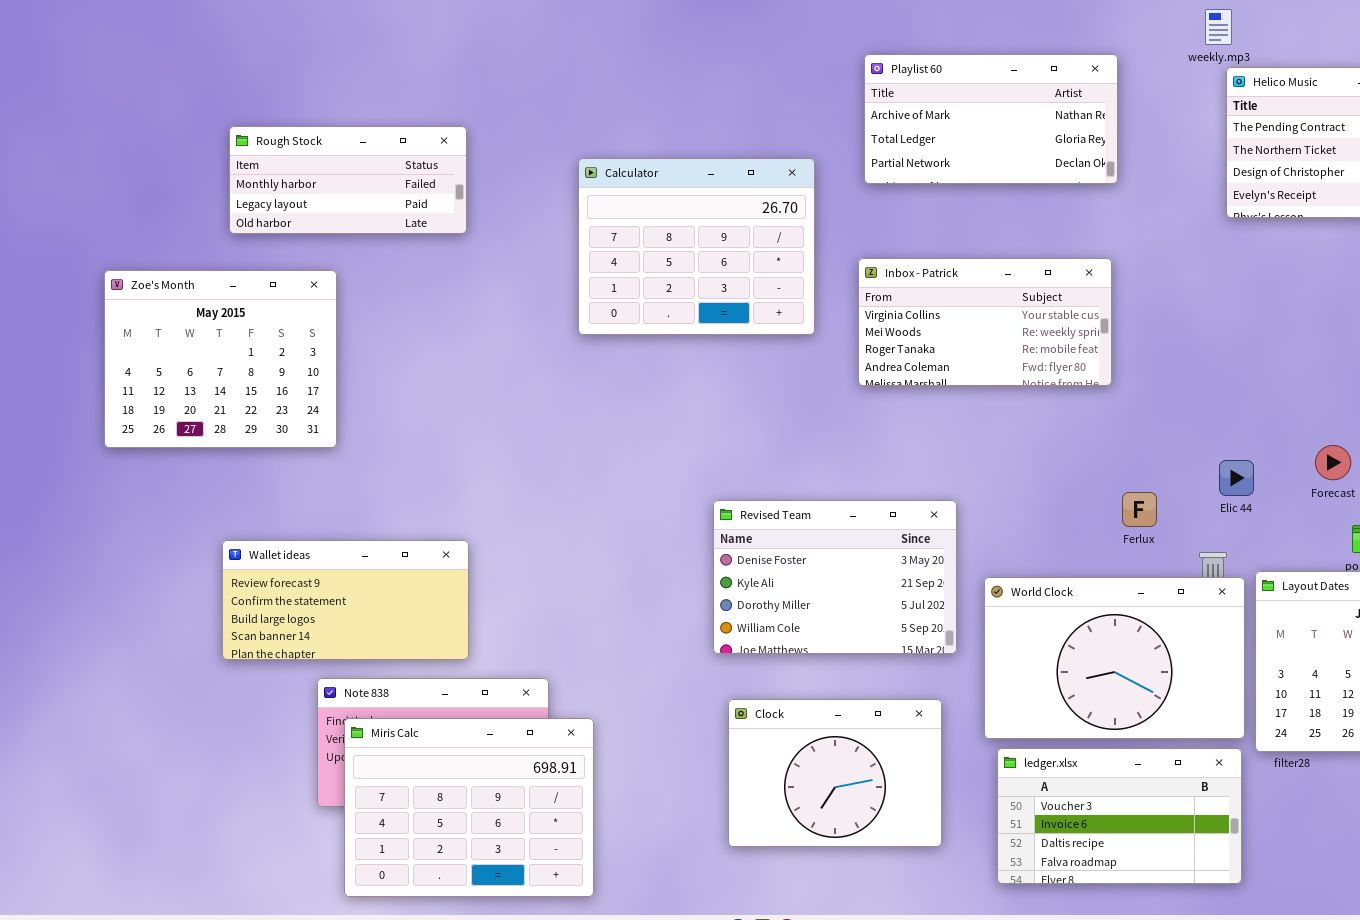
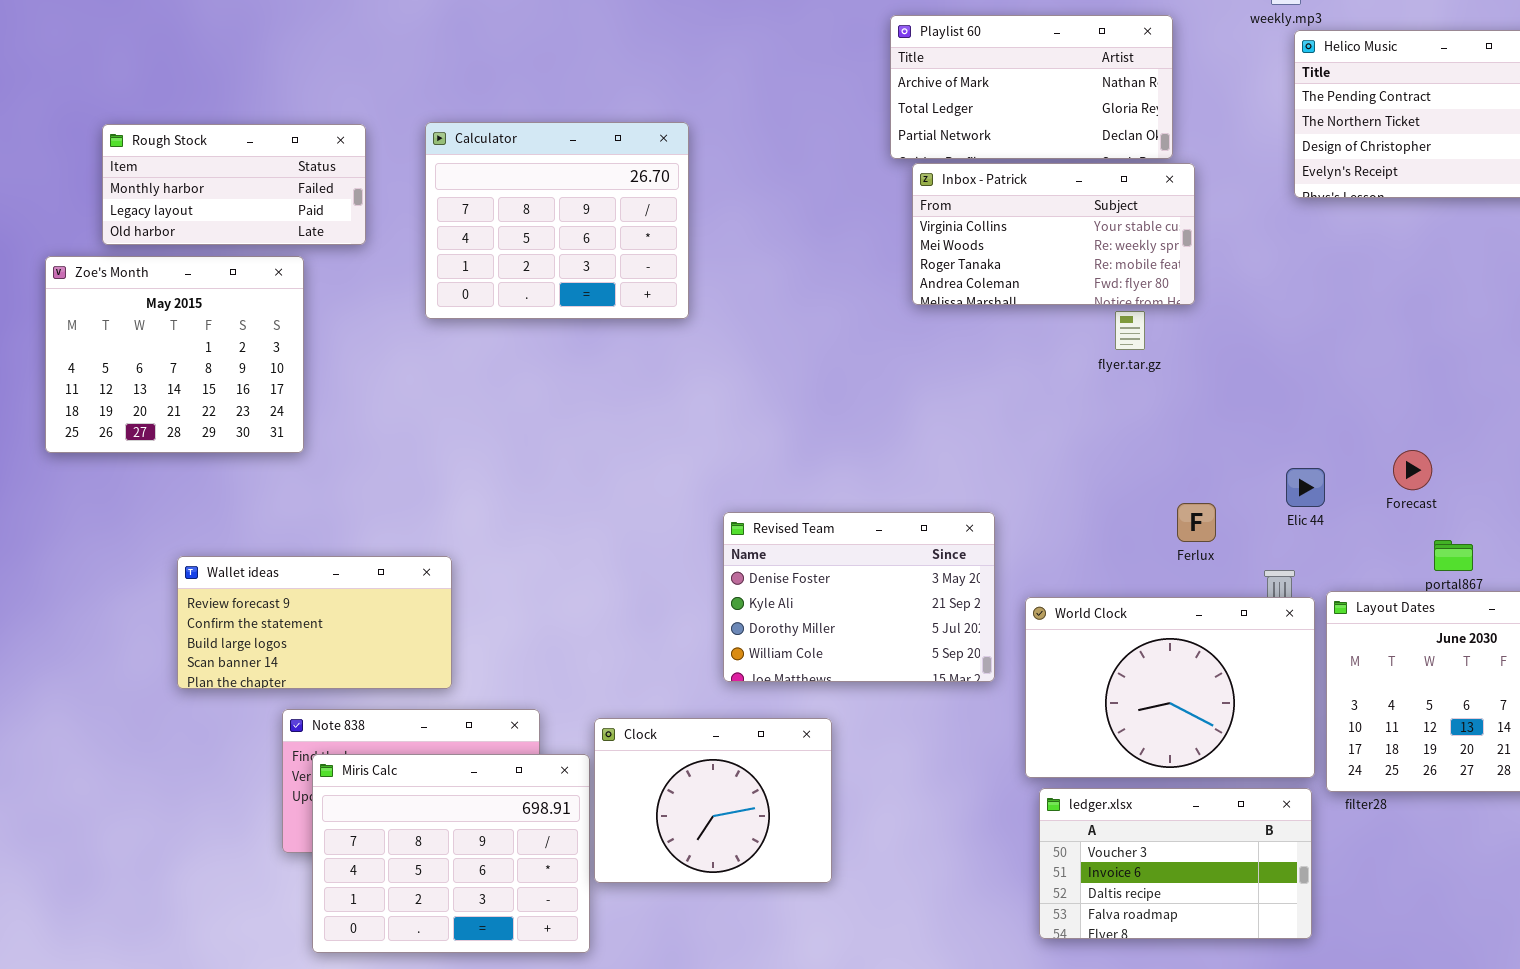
Rough Stock: [229,126,467,234] -> [102,124,366,245], moved
Calculator: [578,158,815,335] -> [425,122,689,319], moved
Inbox - Patrick: [858,258,1112,386] -> [912,163,1195,305], moved
Clock: [728,699,942,847] -> [594,718,832,883], moved

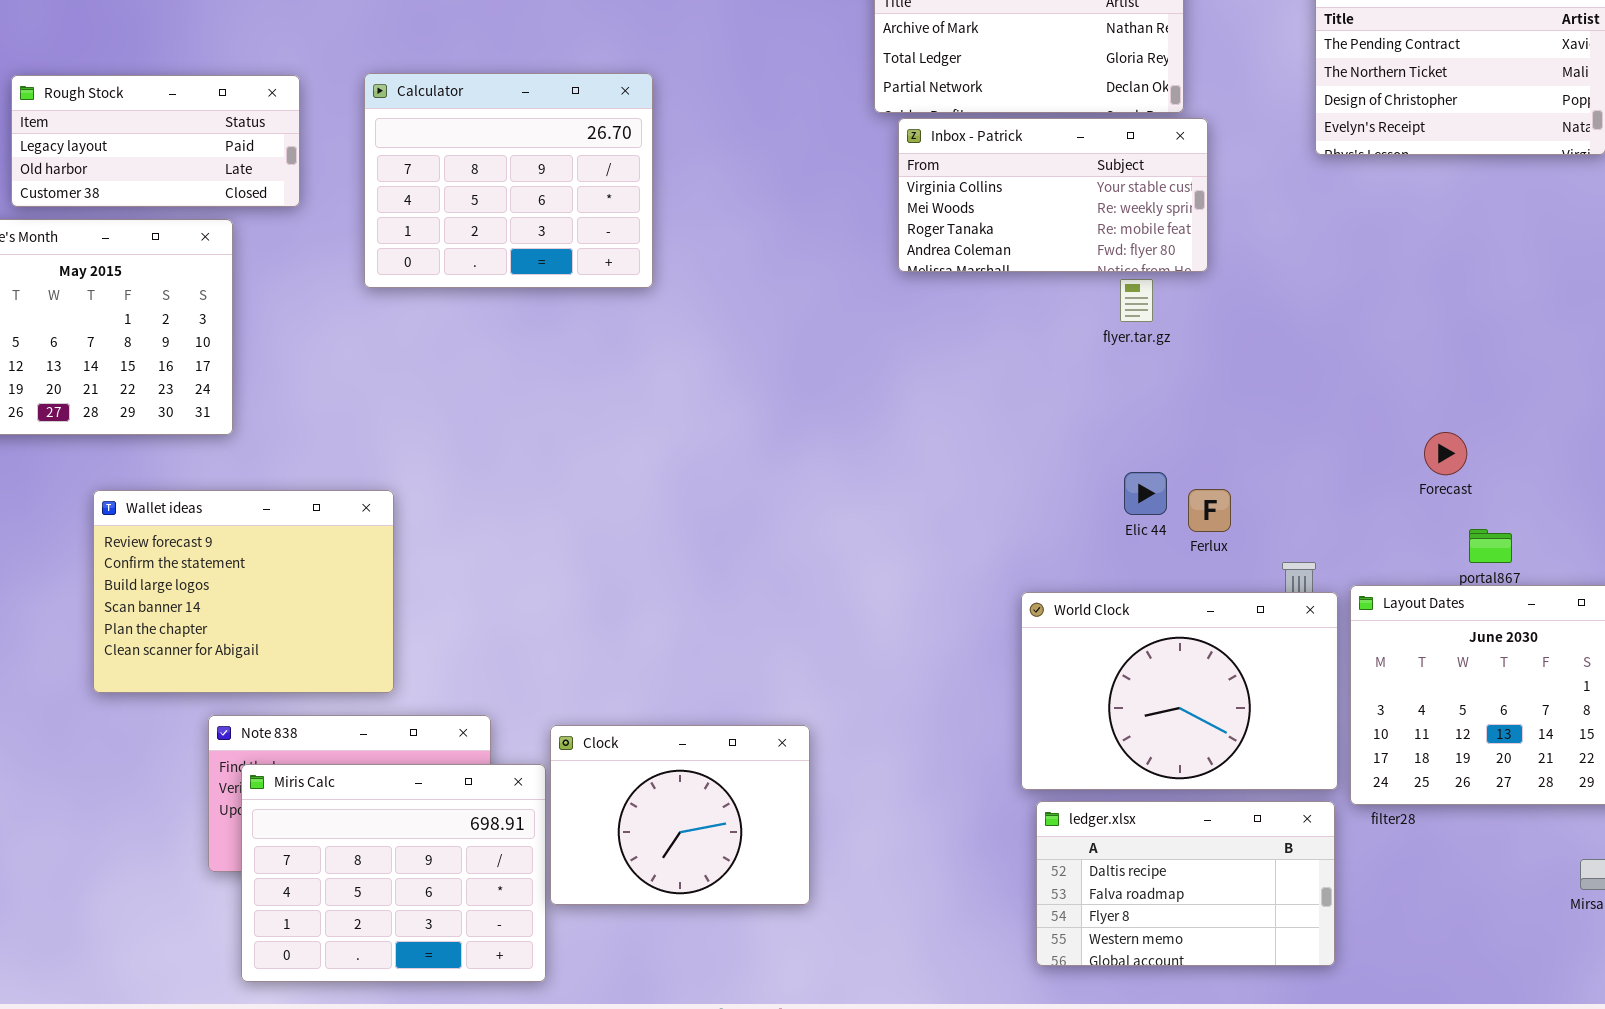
Rough Stock: [102,124,366,245] -> [11,75,300,207], scrolled down 1 row
Elic 44: [1286,468,1325,507] -> [1124,472,1167,515], moved
Revised Team: [723,512,995,682] -> none, closed
Wallet ideas: [177,556,452,689] -> [93,490,394,693], resized
ledger.xlsx: [1039,788,1312,939] -> [1036,801,1335,966], scrolled down 2 rows

